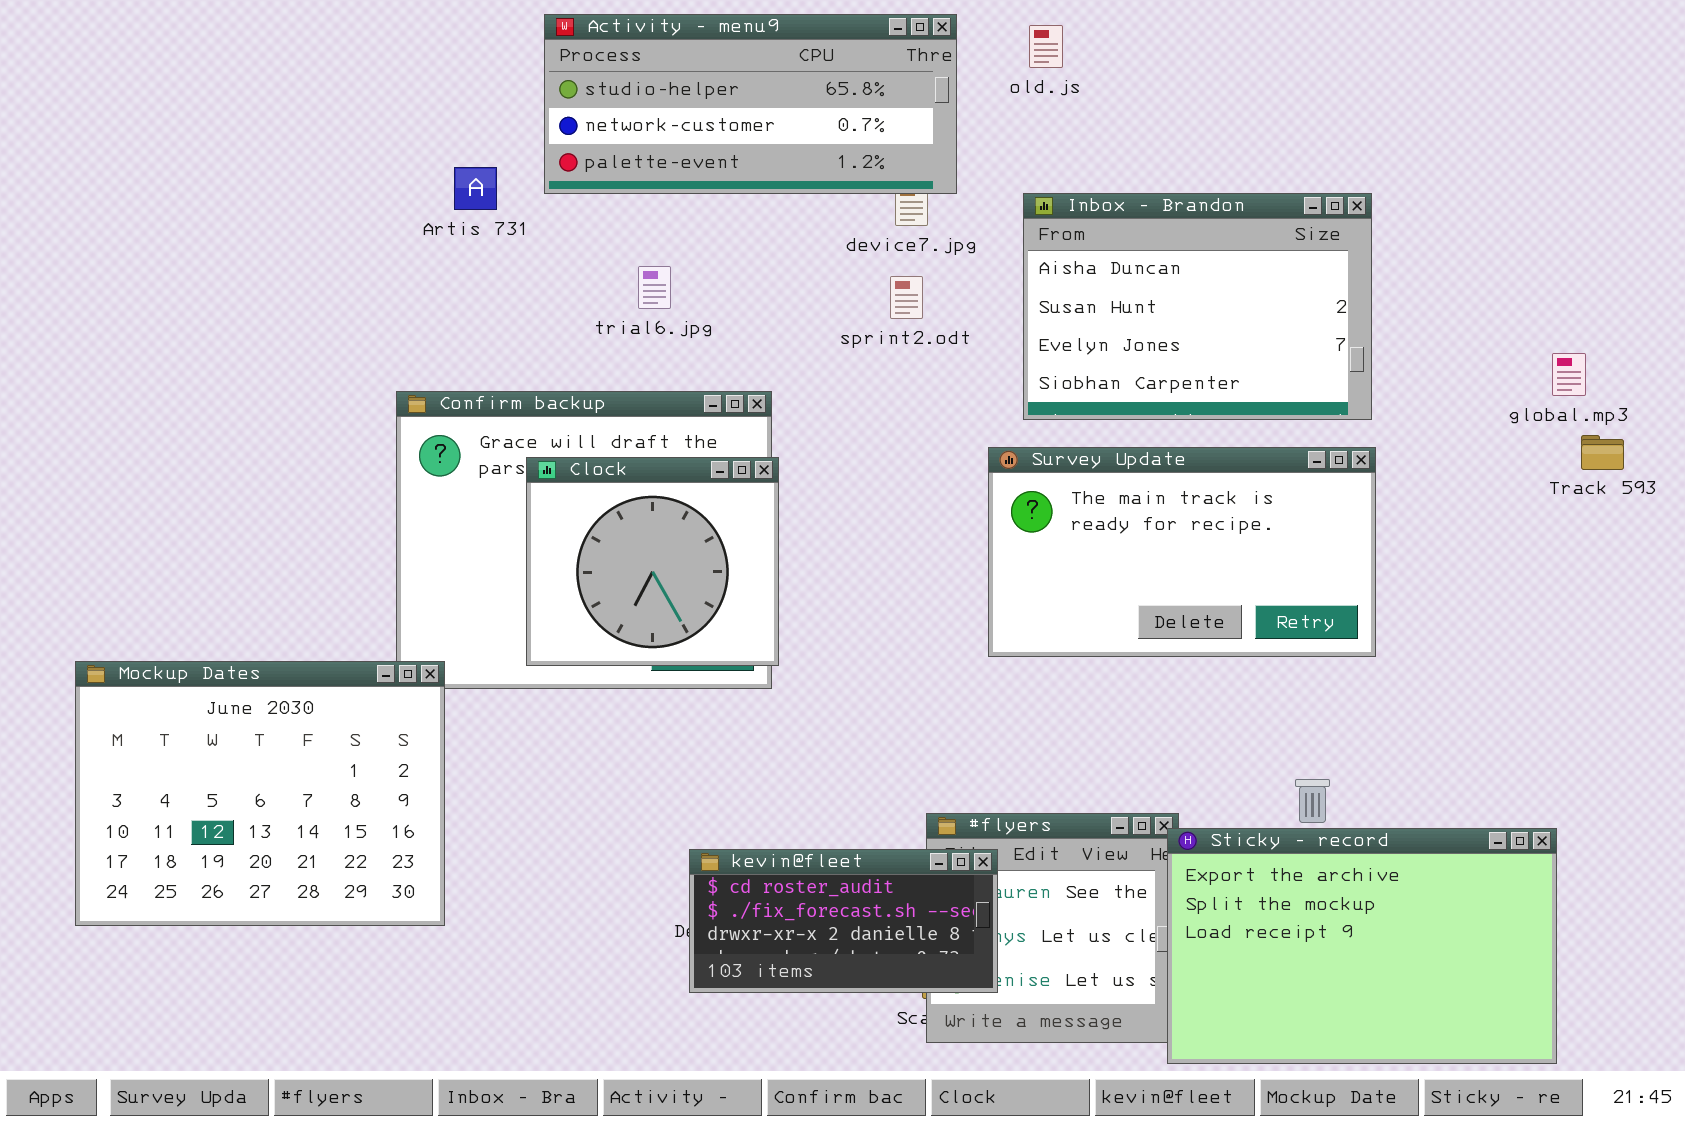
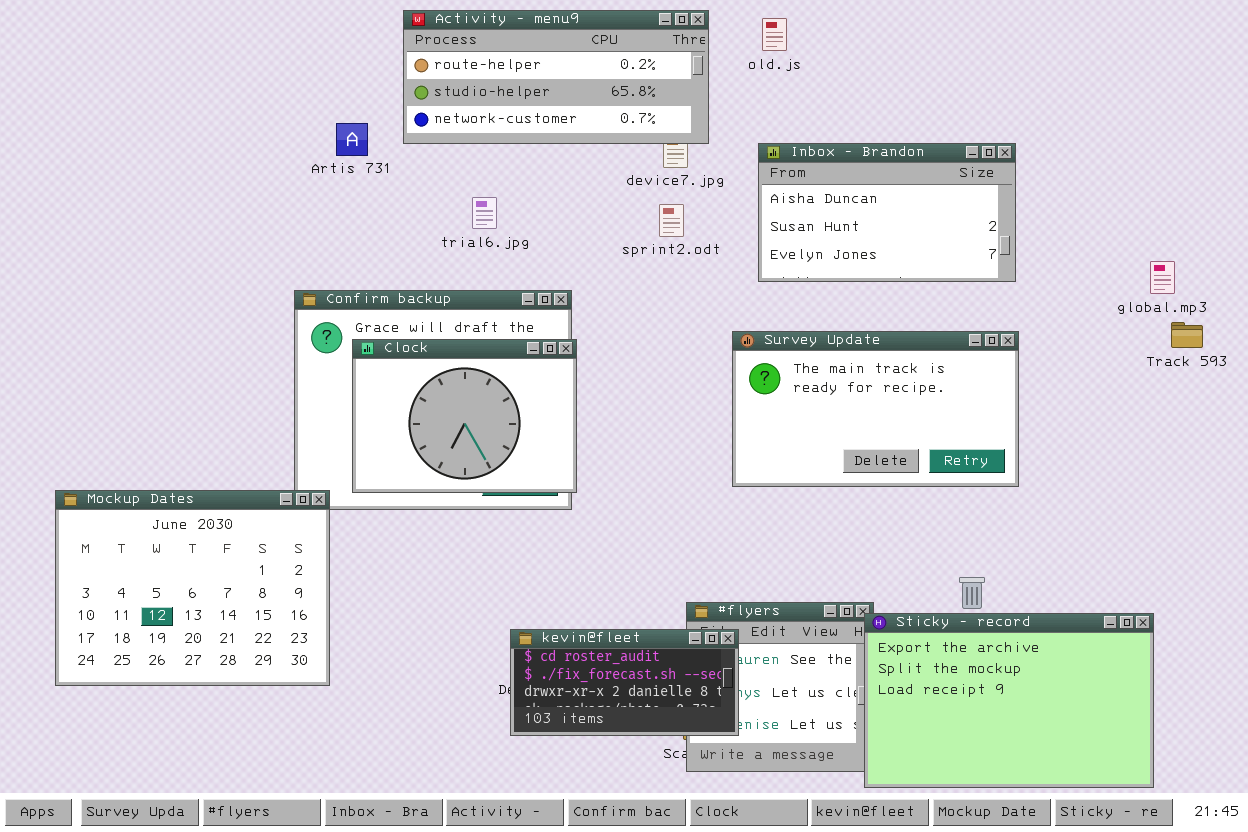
Activity - menu9: [544,14,957,194] -> [403,10,709,144], scrolled up 1 row
Inbox - Brandon: [1023,193,1372,420] -> [758,143,1016,282], resized
Clock: [526,457,779,666] -> [352,339,577,493], resized

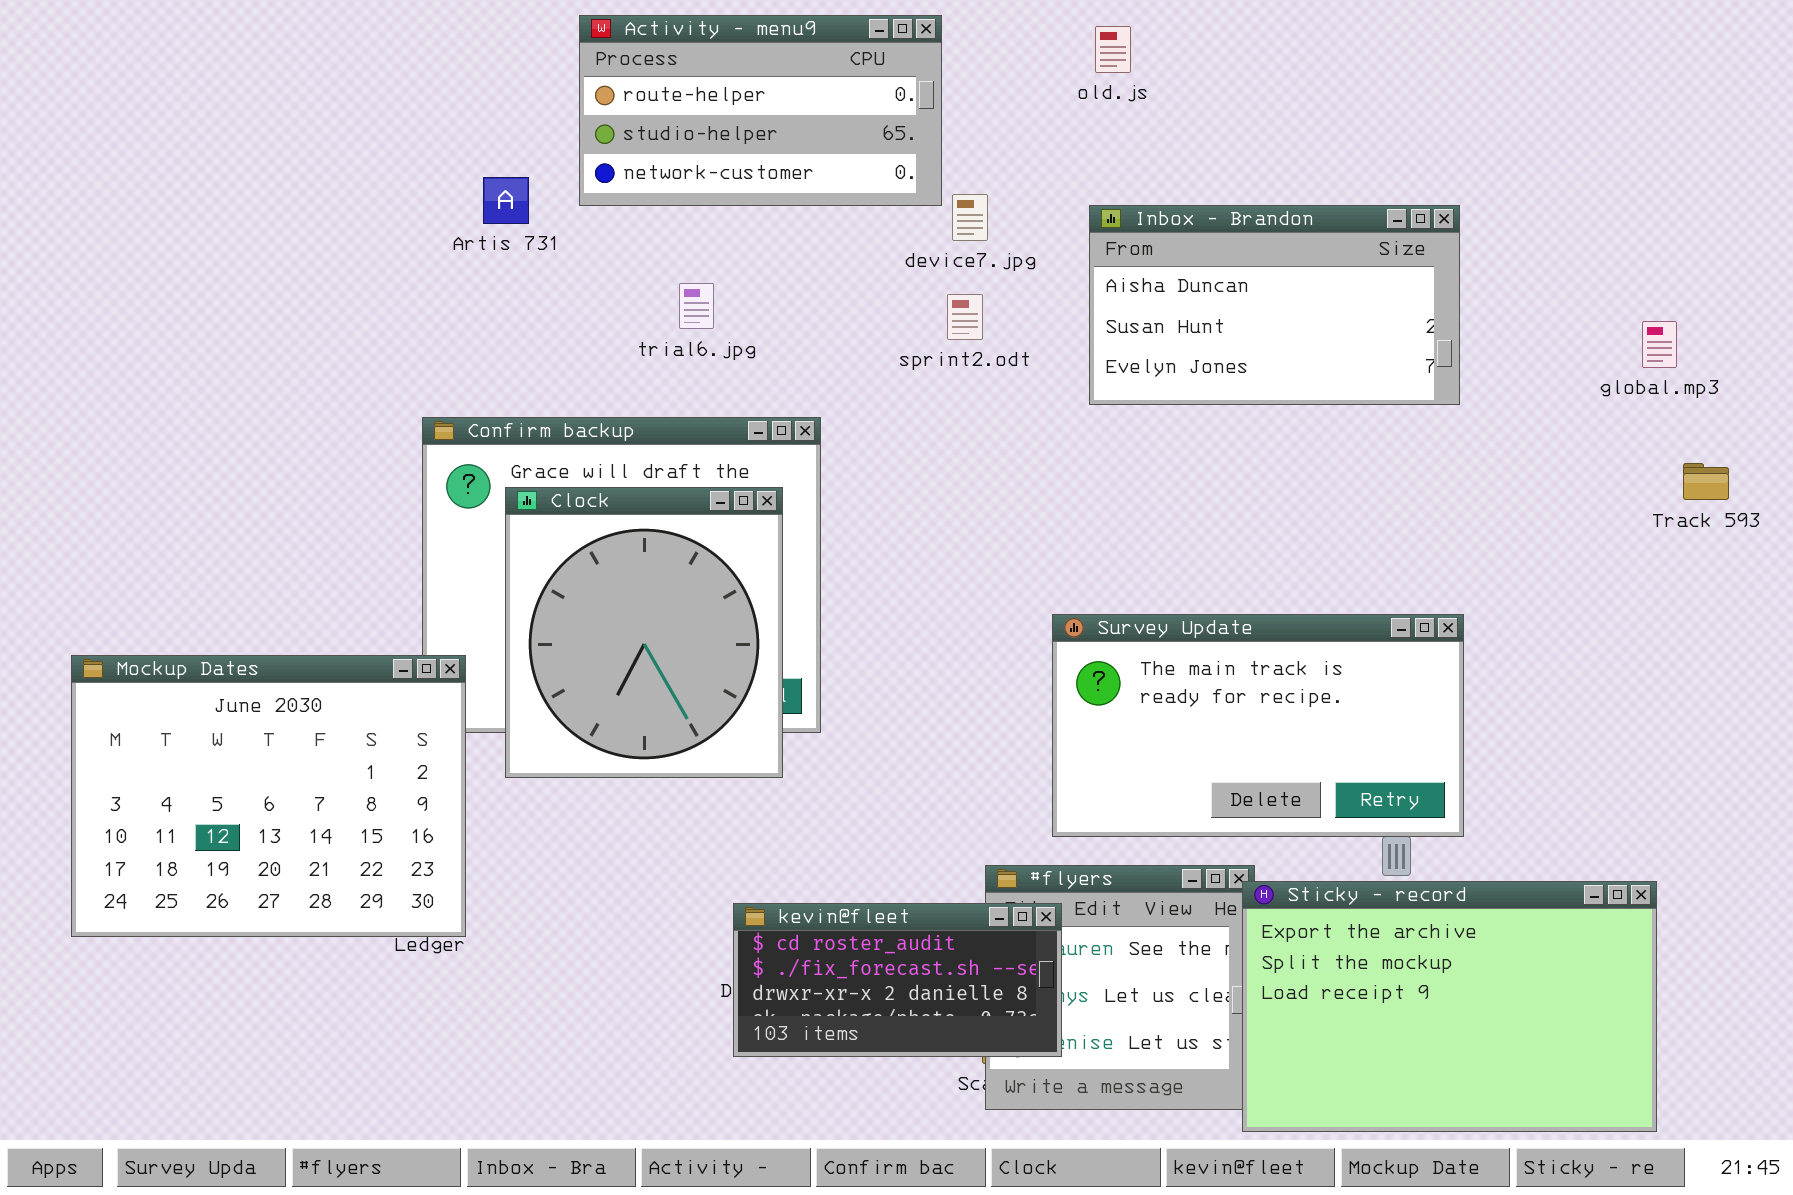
Activity - menu9: [403,10,709,144] -> [579,15,942,206], resized
global.mp3: [1150,261,1175,294] -> [1642,321,1677,368], moved
Survey Update: [732,331,1019,487] -> [1052,614,1464,837], moved
Clock: [352,339,577,493] -> [505,487,783,778], resized
Mockup Dates: [55,490,330,686] -> [71,655,466,937], moved

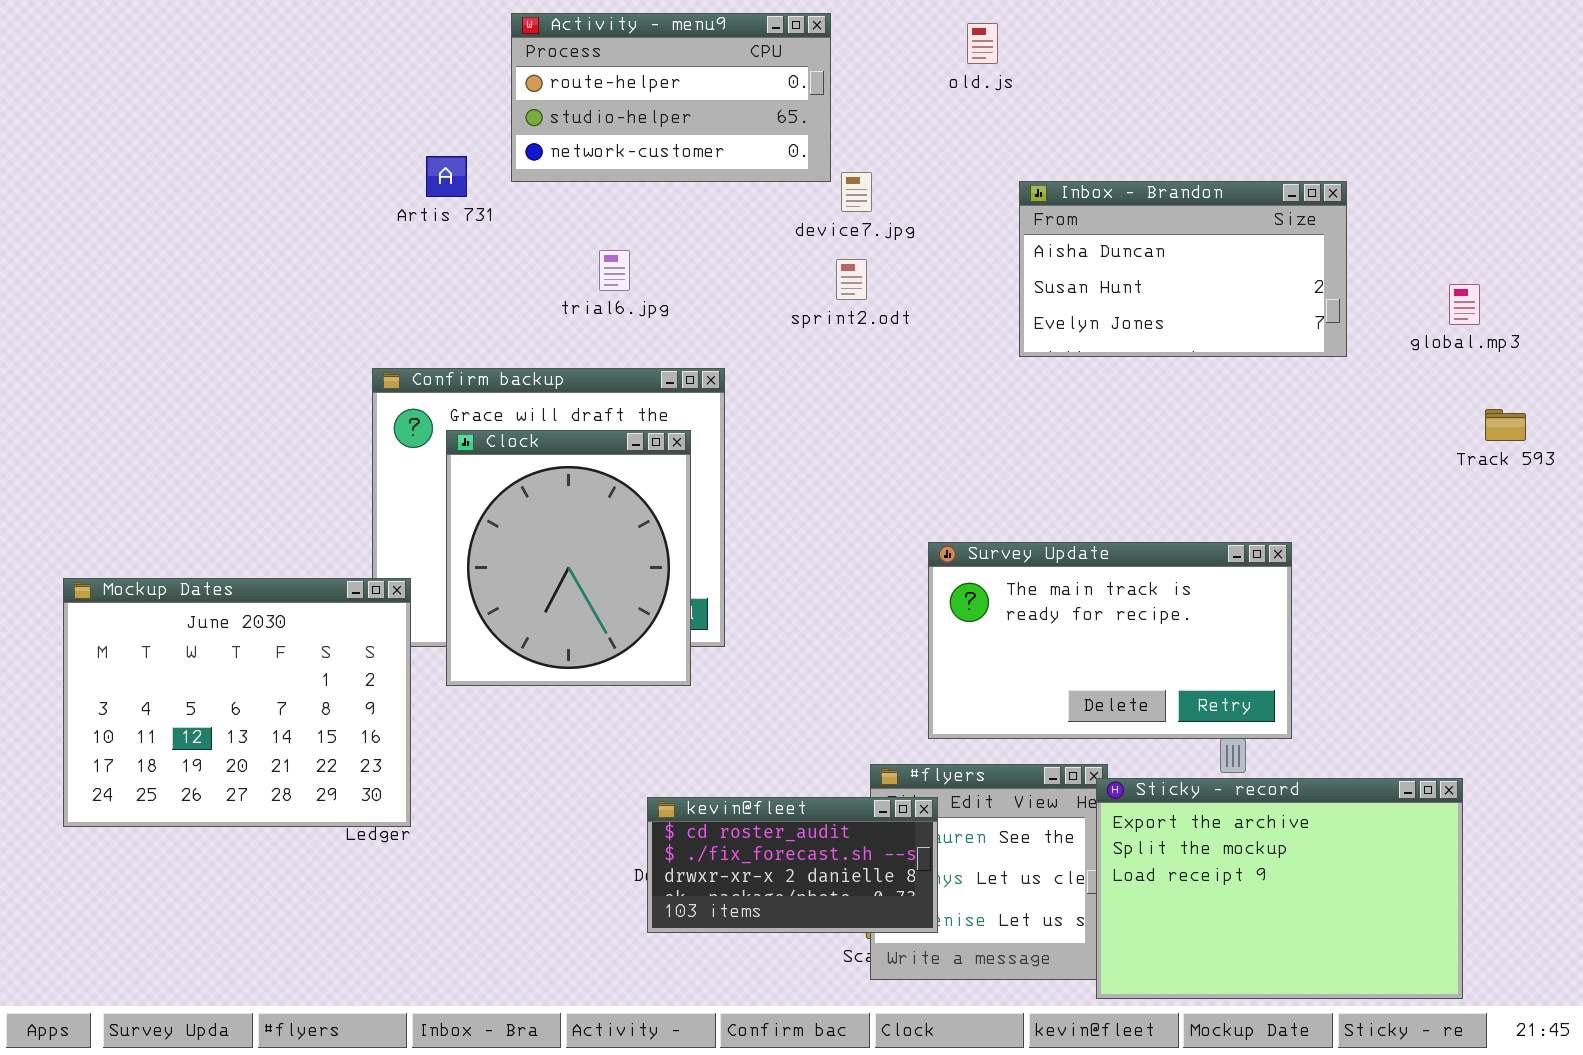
Inbox - Brandon: [1089,205,1460,405] -> [1019,181,1347,357], moved

